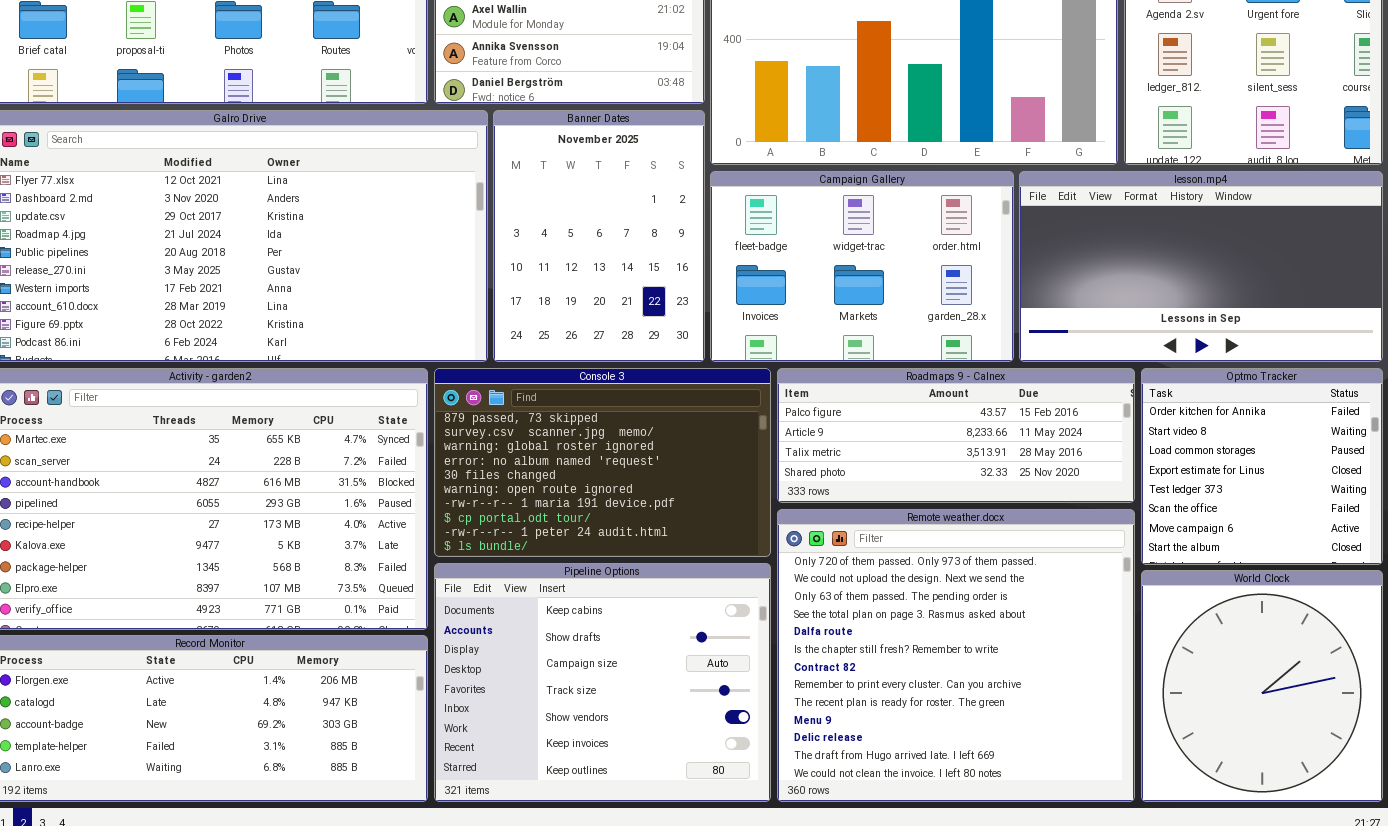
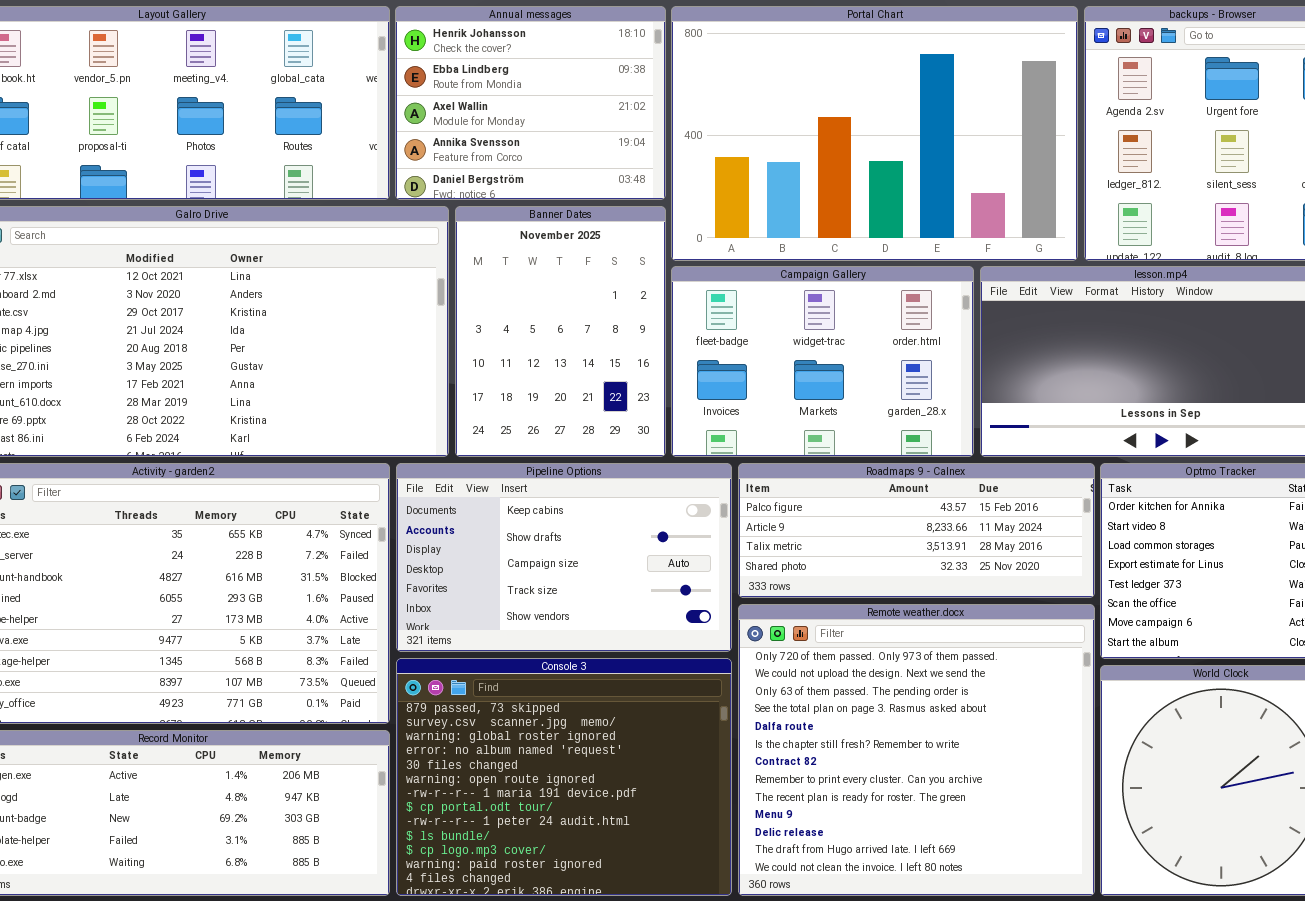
Console 3: [434,368,771,557] -> [396,658,732,896], moved, resized
Pipeline Options: [434,563,771,802] -> [396,463,732,652], moved, resized

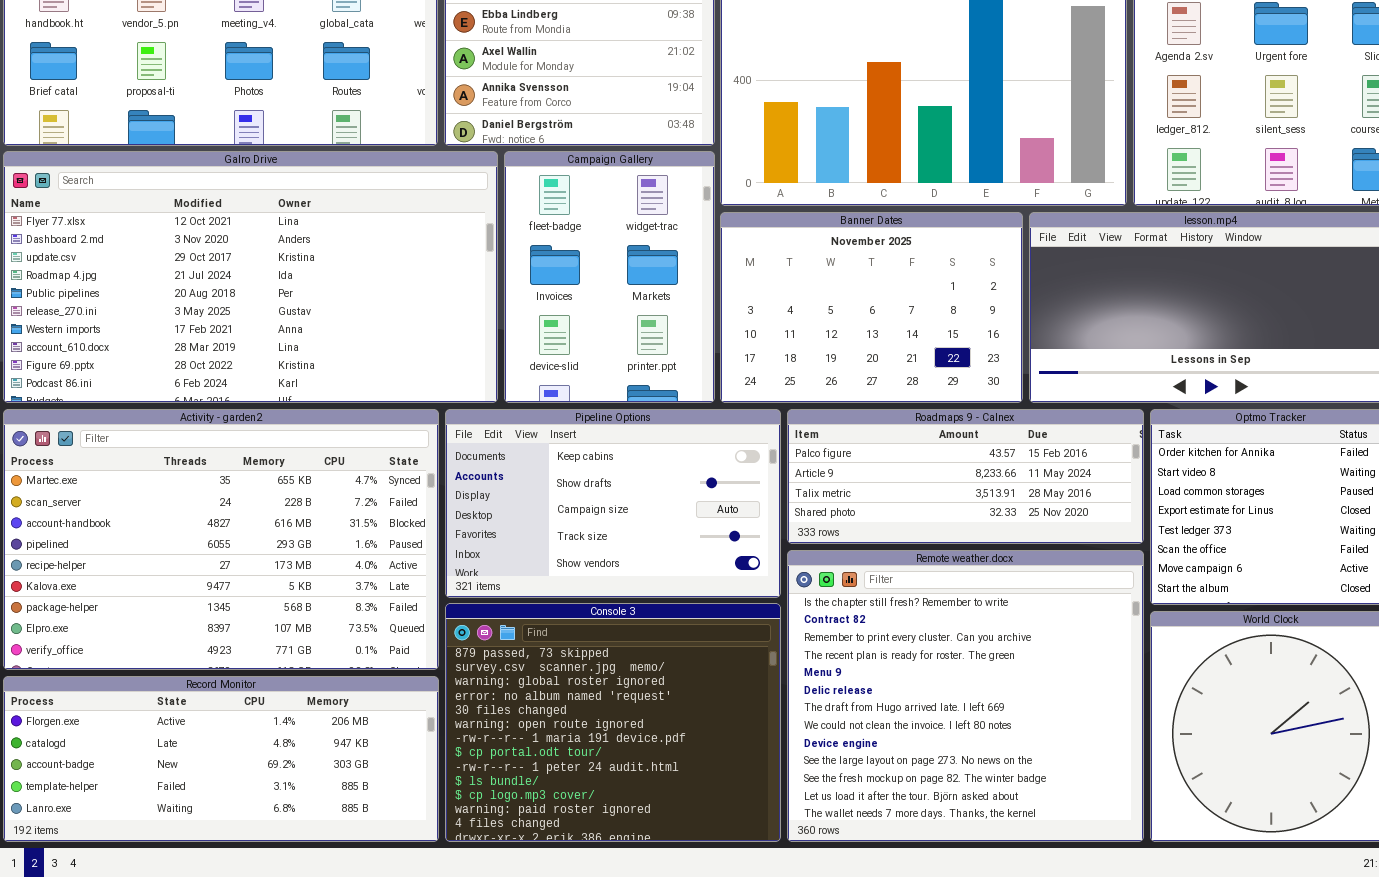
Banner Dates: [455,206,666,457] -> [720,212,1023,403], moved, resized
Campaign Gallery: [671,266,974,457] -> [504,151,715,403], moved, resized
Remote weather.docx: [738,604,1095,896] -> [787,550,1144,842], scrolled down 5 rows

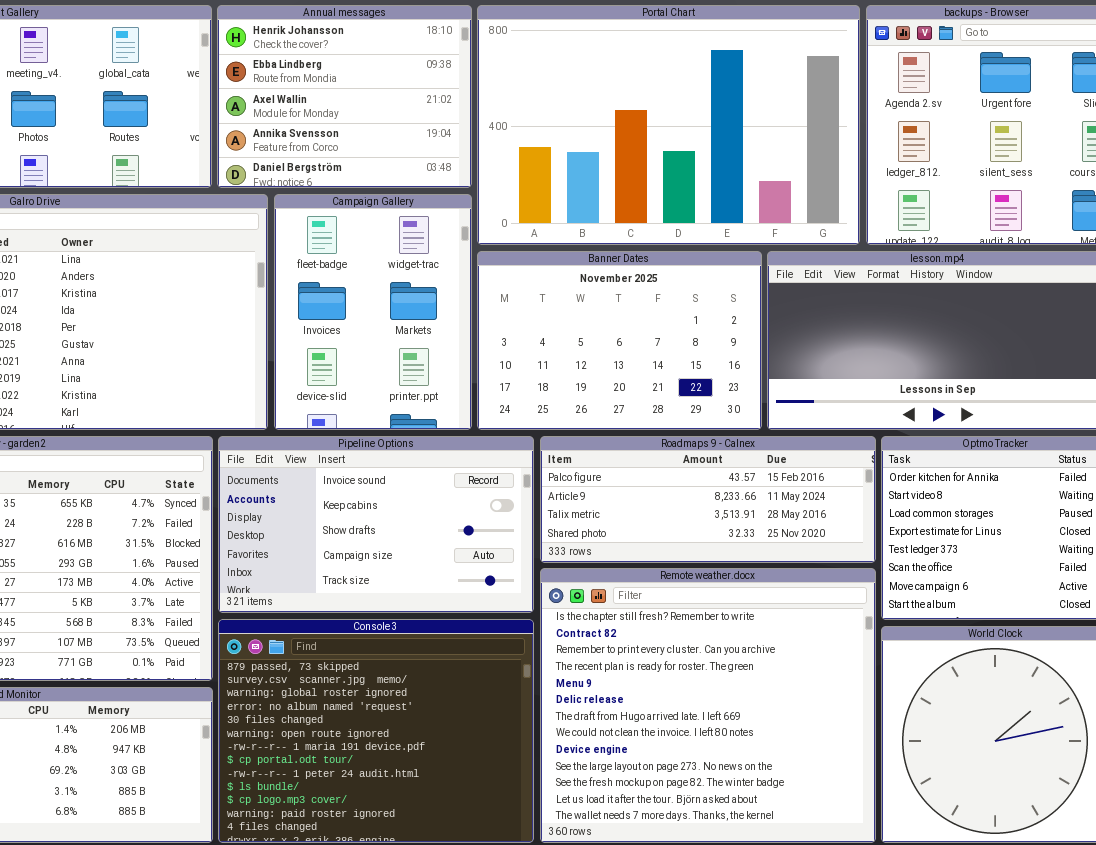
Pipeline Options: [445,409,781,598] -> [218,436,534,613], scrolled up 1 row

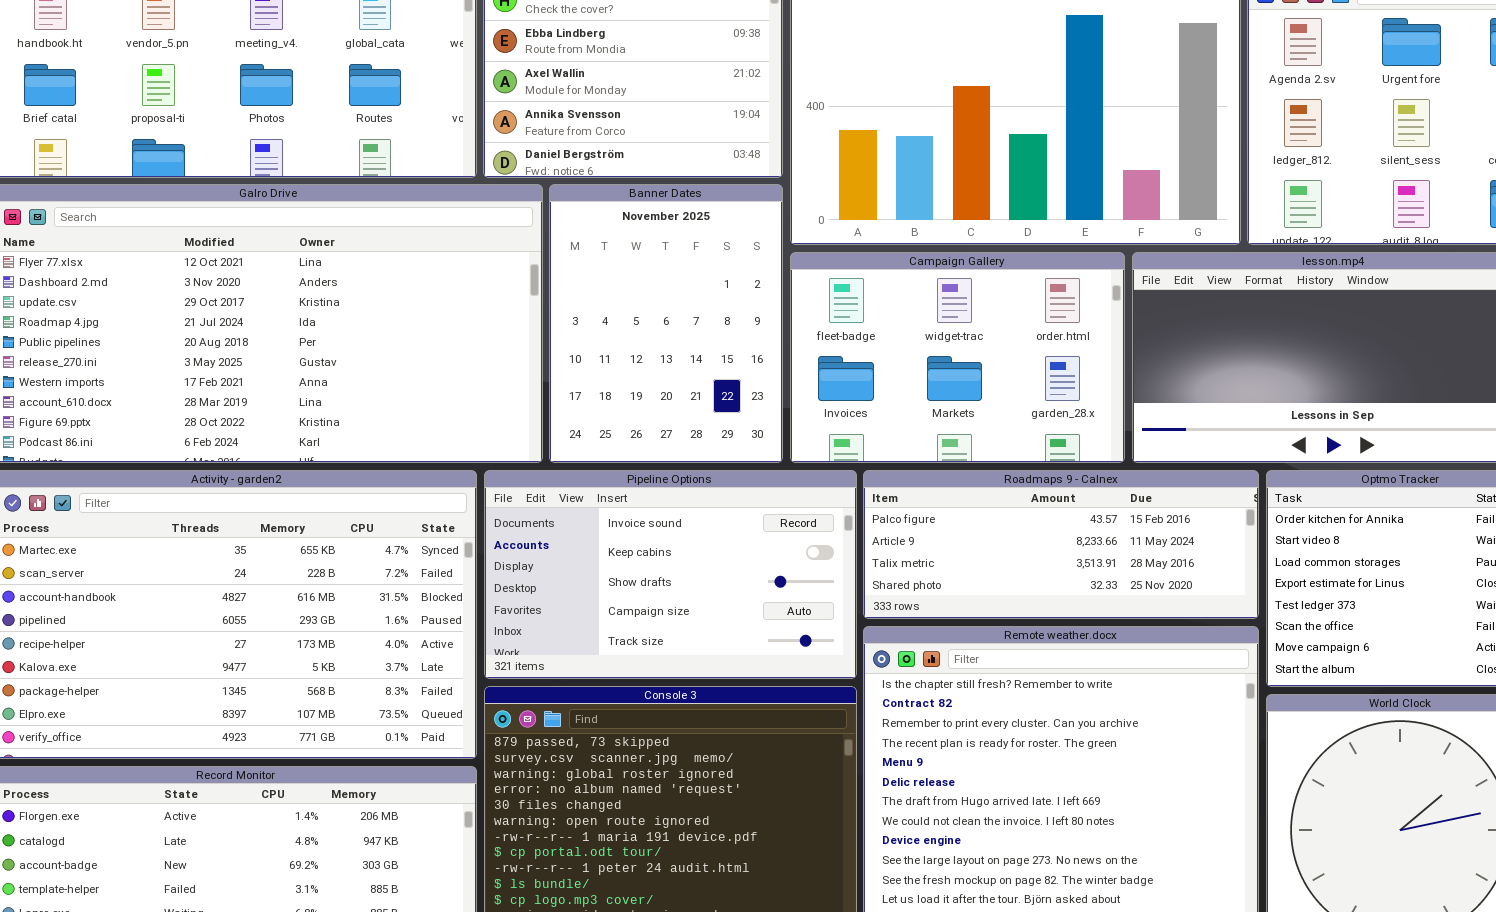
Campaign Gallery: [274,194,472,430] -> [790,252,1125,463], moved, resized
Banner Dates: [477,251,762,430] -> [549,184,783,463], moved, resized

